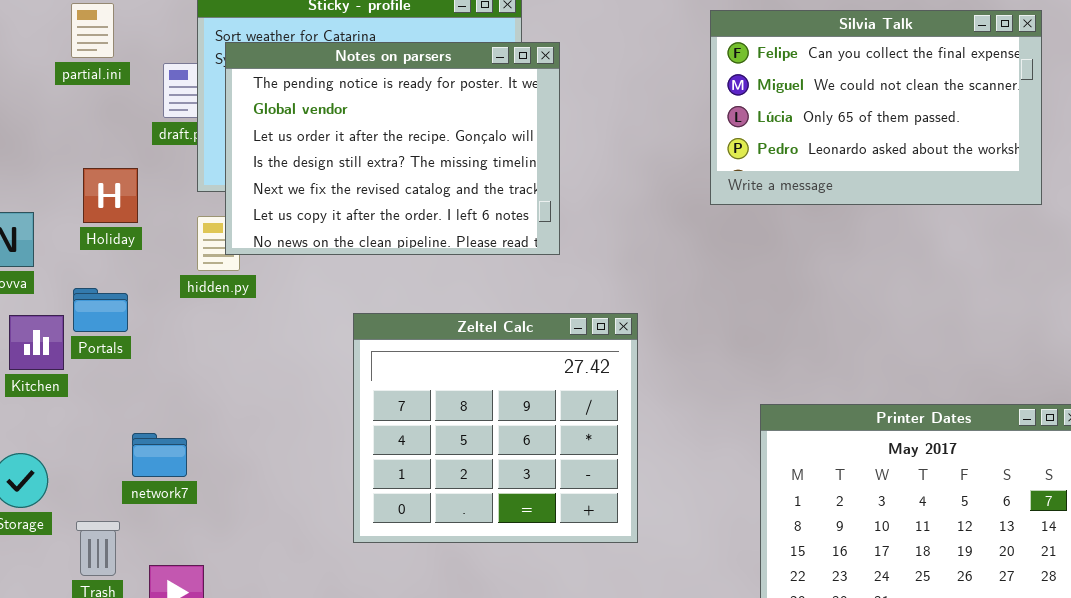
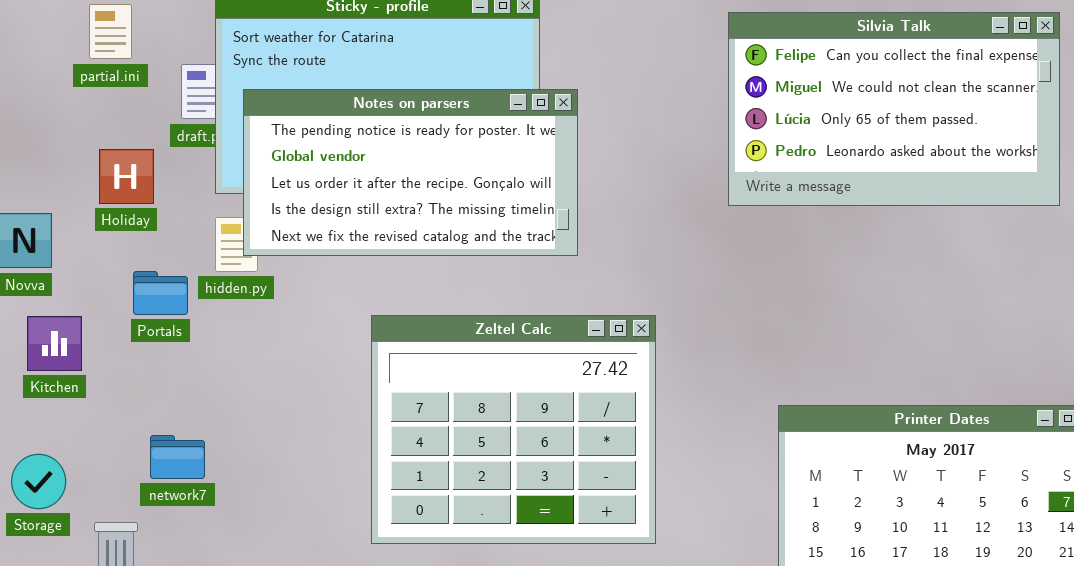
Notes on parsers: [225,42,560,255] -> [243,89,578,256], resized
Holiday: [83,168,138,223] -> [99,149,154,204], moved
Portals: [73,288,128,332] -> [133,271,188,315], moved

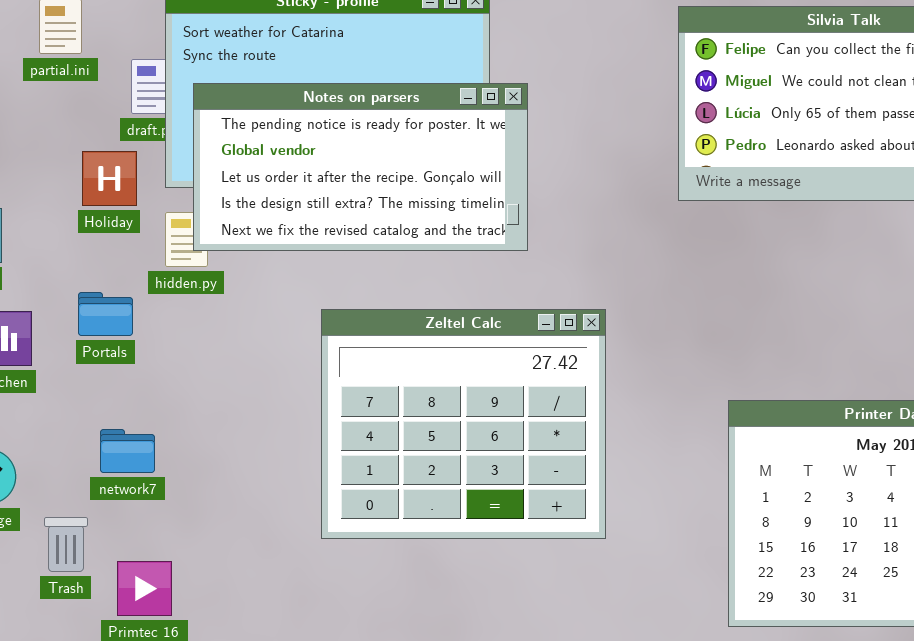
Holiday: [99,149,154,204] -> [82,151,137,206], moved
Portals: [133,271,188,315] -> [78,292,133,336], moved

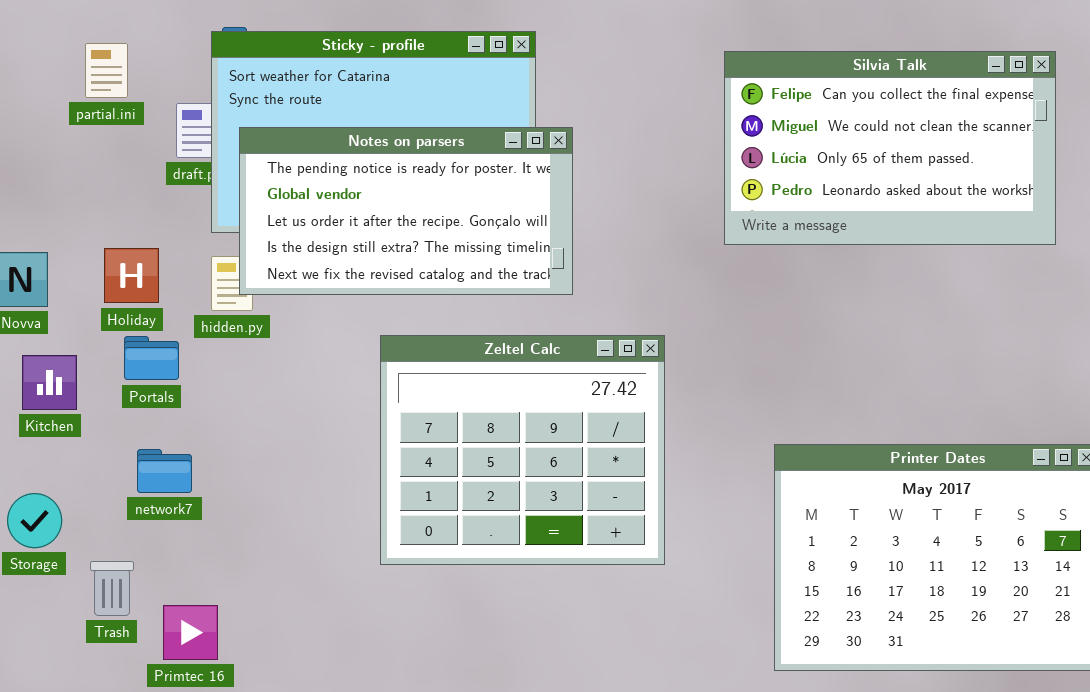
Holiday: [82,151,137,206] -> [104,248,159,303], moved
Zeltel Calc: [321,309,606,539] -> [380,335,665,565], moved
network7: [100,429,155,473] -> [137,449,192,493], moved

